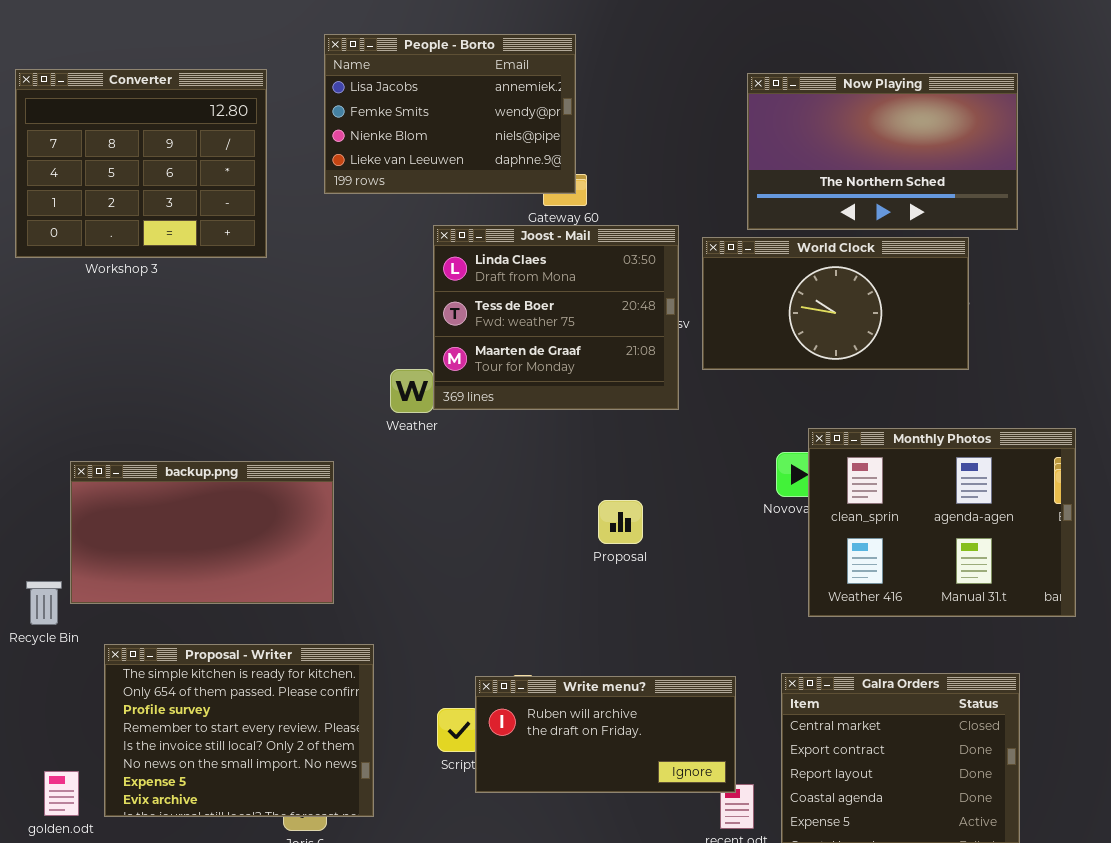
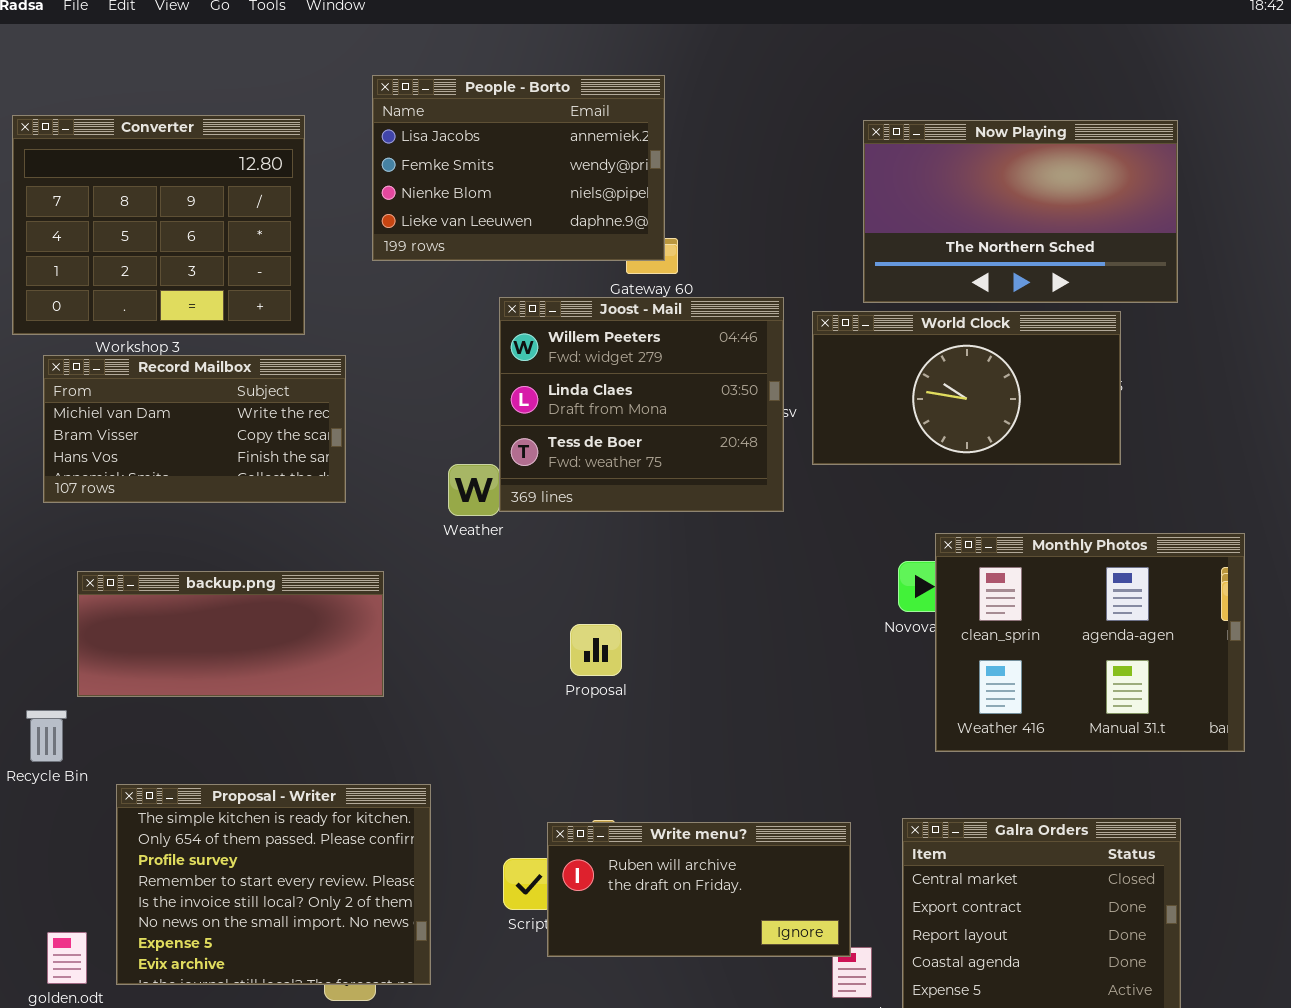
Joost - Mail: [433,225,679,410] -> [499,297,784,512], scrolled up 1 row
Record Mailbox: none -> [43,355,346,503], opened
backup.png: [70,461,334,604] -> [77,571,384,697], resized
Proposal: [598,500,643,544] -> [570,624,622,676], moved

